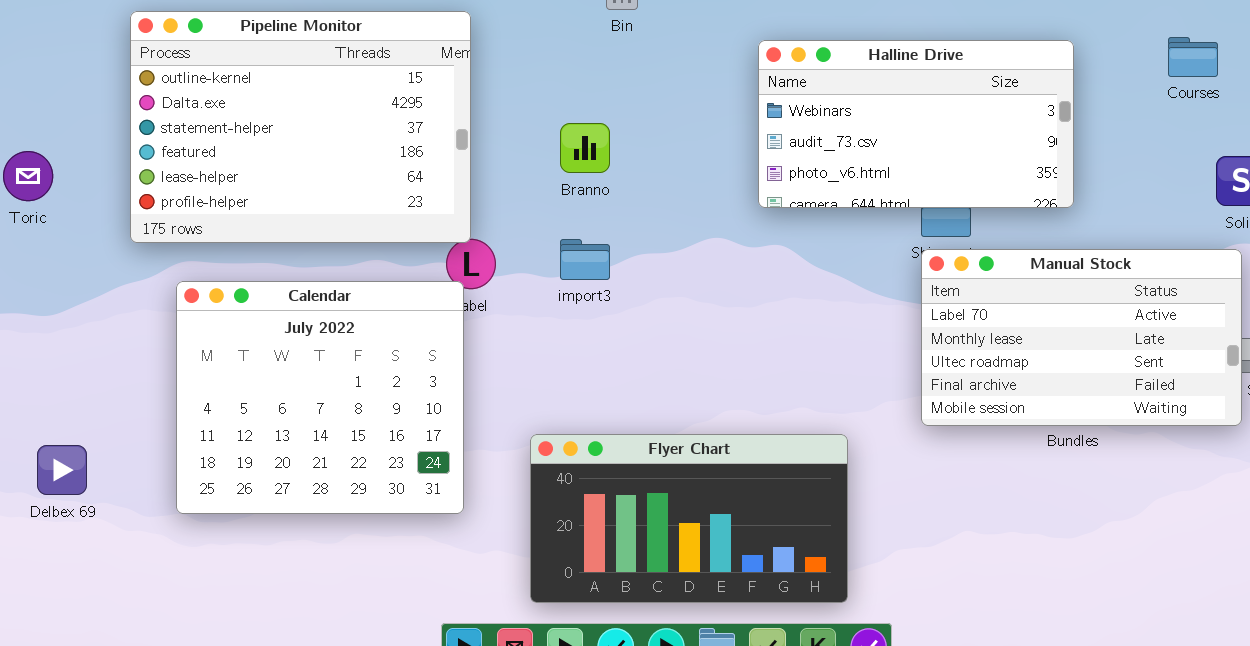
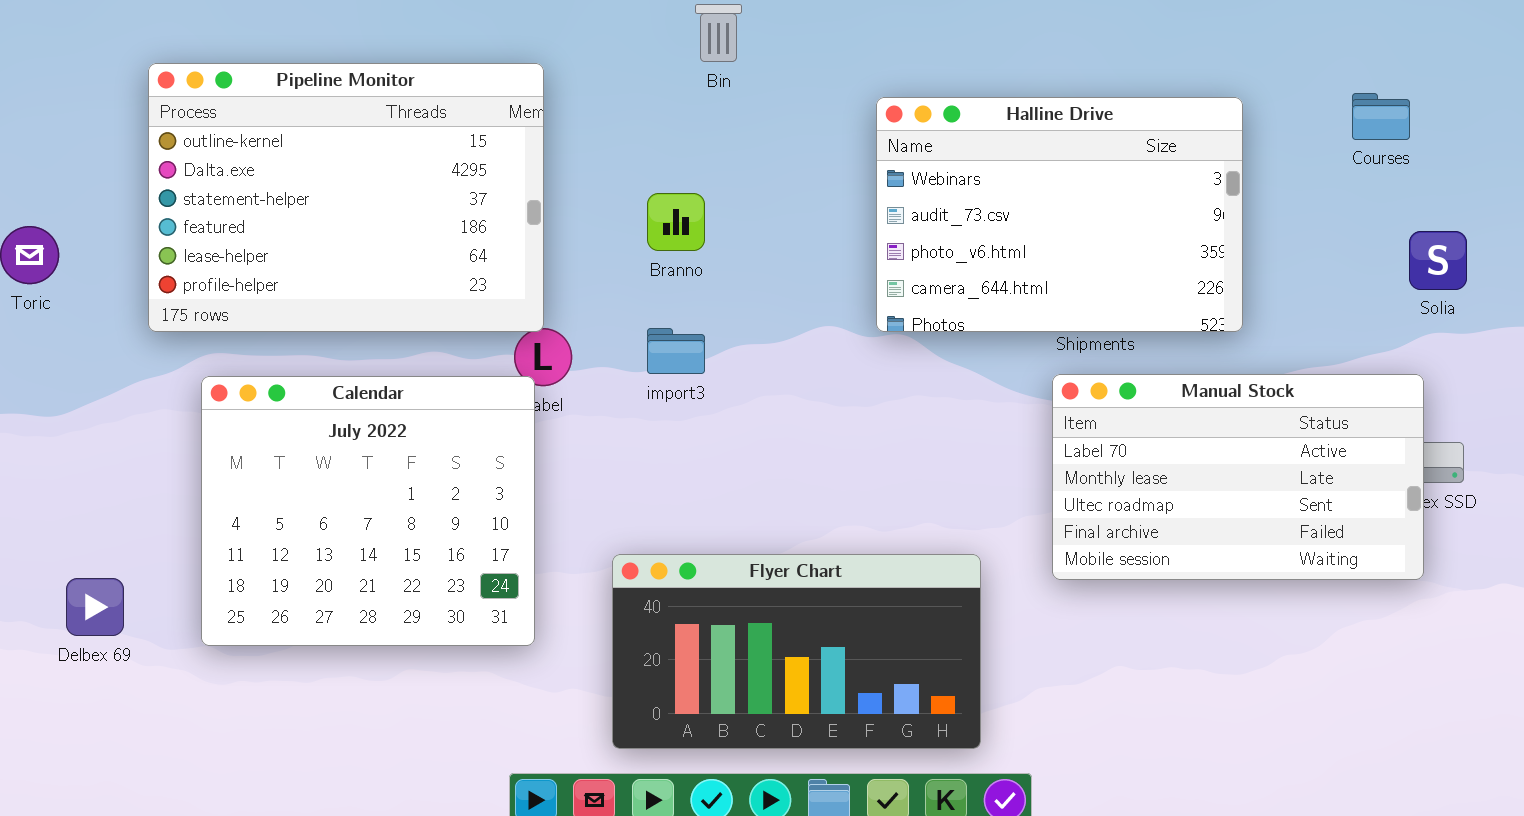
Halline Drive: [758,40,1074,208] -> [876,97,1243,332], resized
Manual Stock: [921,249,1242,426] -> [1052,374,1424,580], moved
Delbex 69: [37,445,87,495] -> [66,578,124,636], moved

